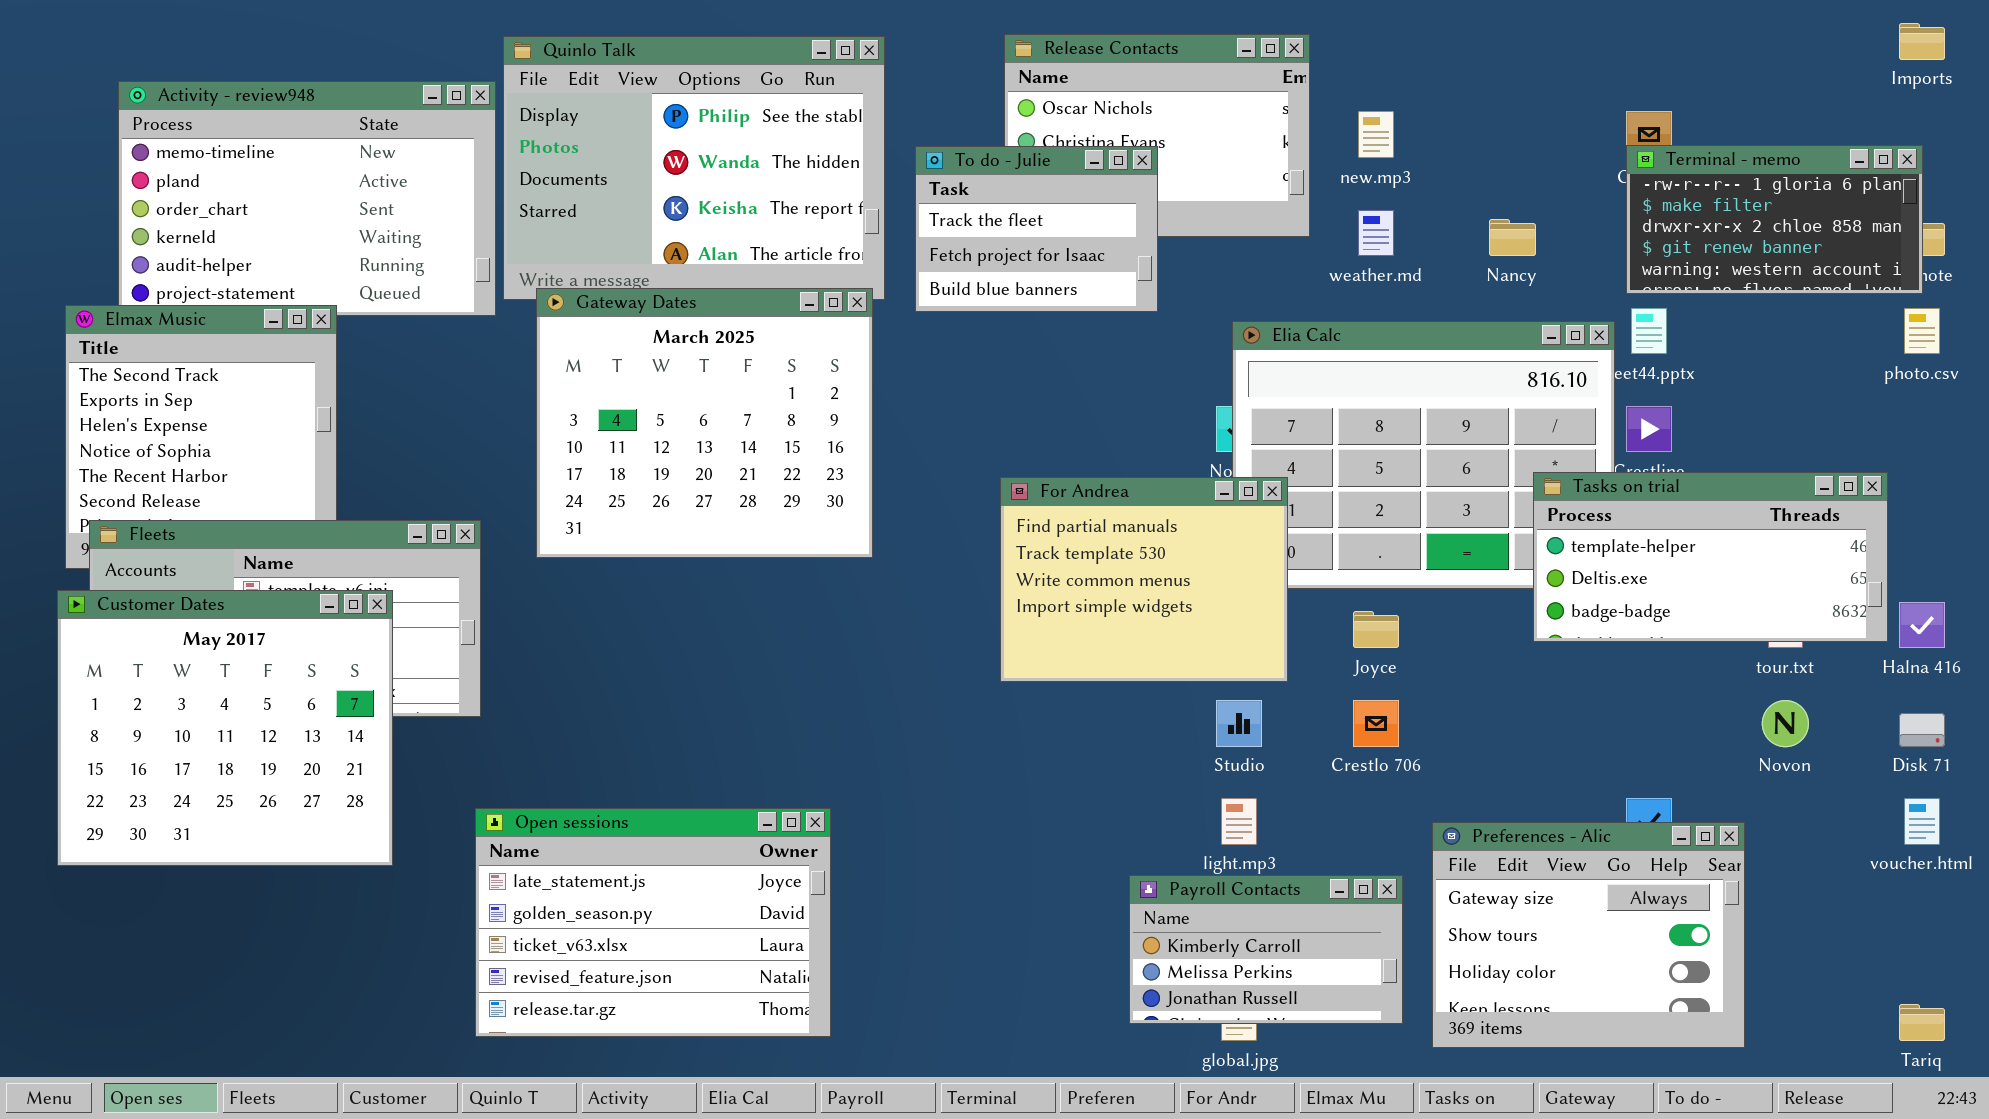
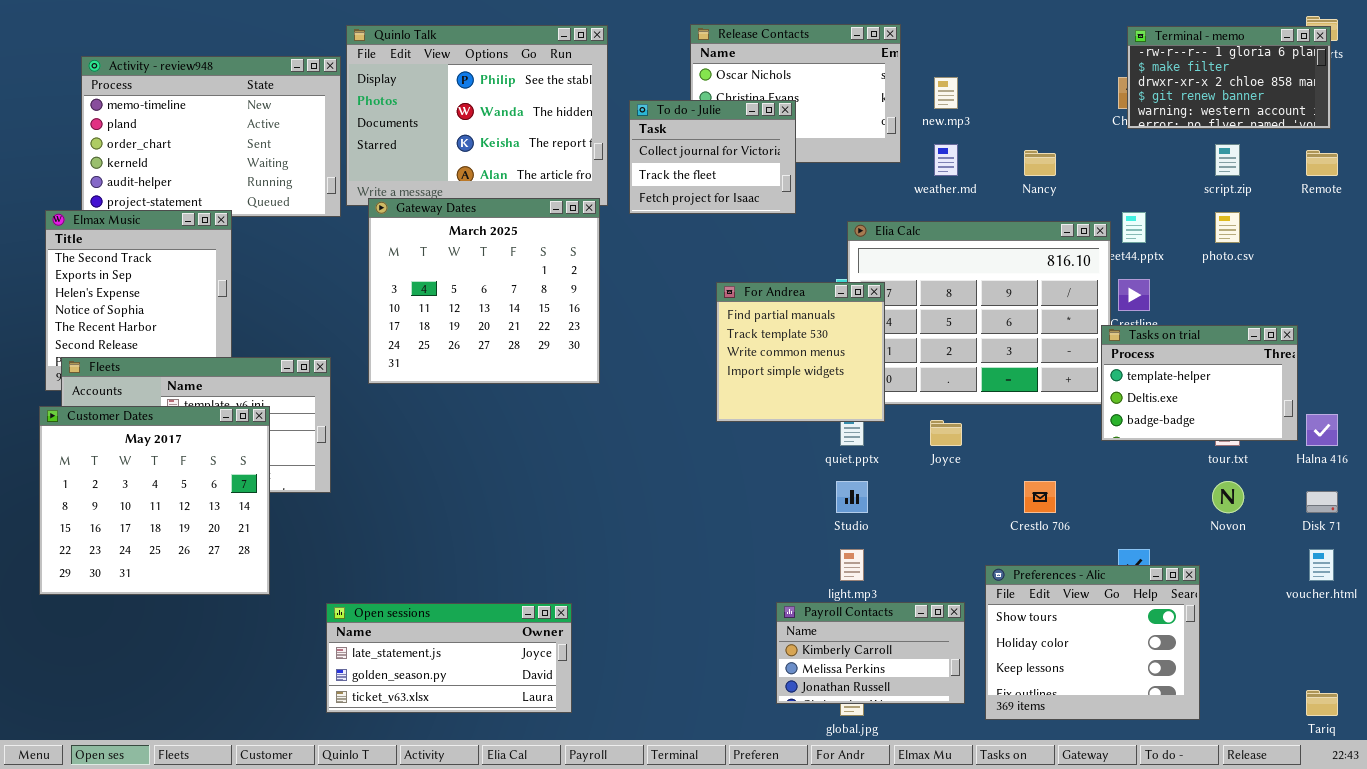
Terminal - memo: [1626,145,1923,294] -> [1127,26,1331,129], moved
To do - Julie: [915,146,1158,312] -> [629,100,796,214], scrolled up 1 row
photo.csv: [1904,308,1940,354] -> [1215,212,1240,243], moved
Tasks on trial: [1533,472,1888,642] -> [1101,325,1298,441], resized
For Andrea: [1000,477,1288,682] -> [716,282,885,422], moved, resized
Crestlo 706: [1353,700,1399,747] -> [1024,481,1056,513], moved
Open sessions: [475,808,831,1037] -> [326,603,572,713], resized
Preferences - Alic: [1432,822,1745,1048] -> [985,565,1200,720], scrolled down 1 row

